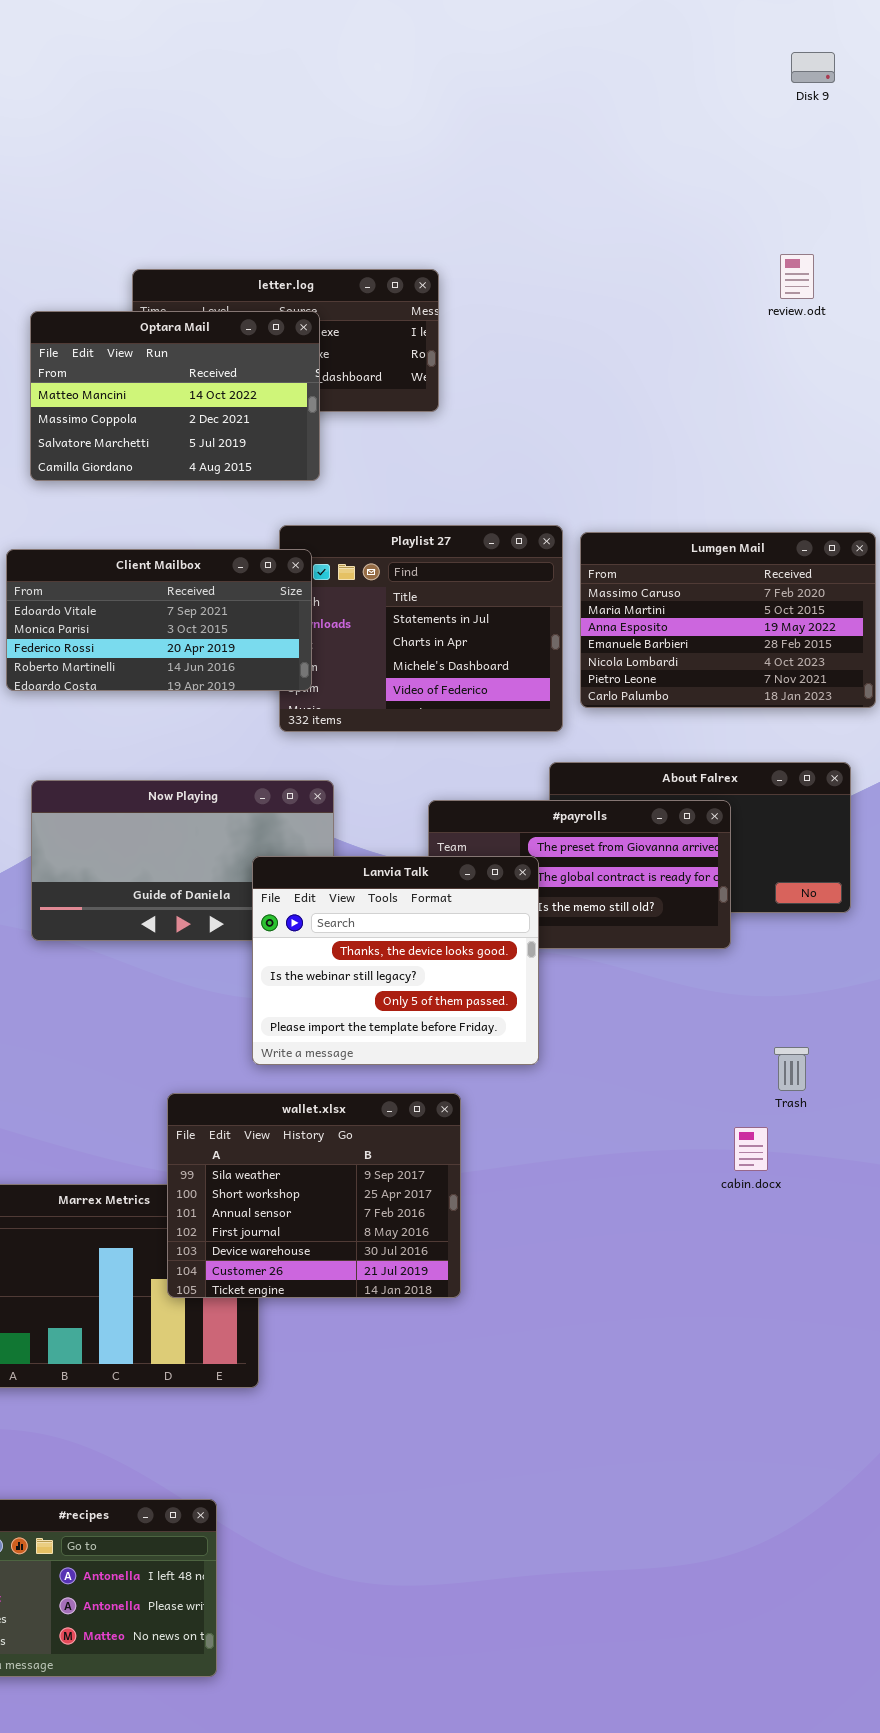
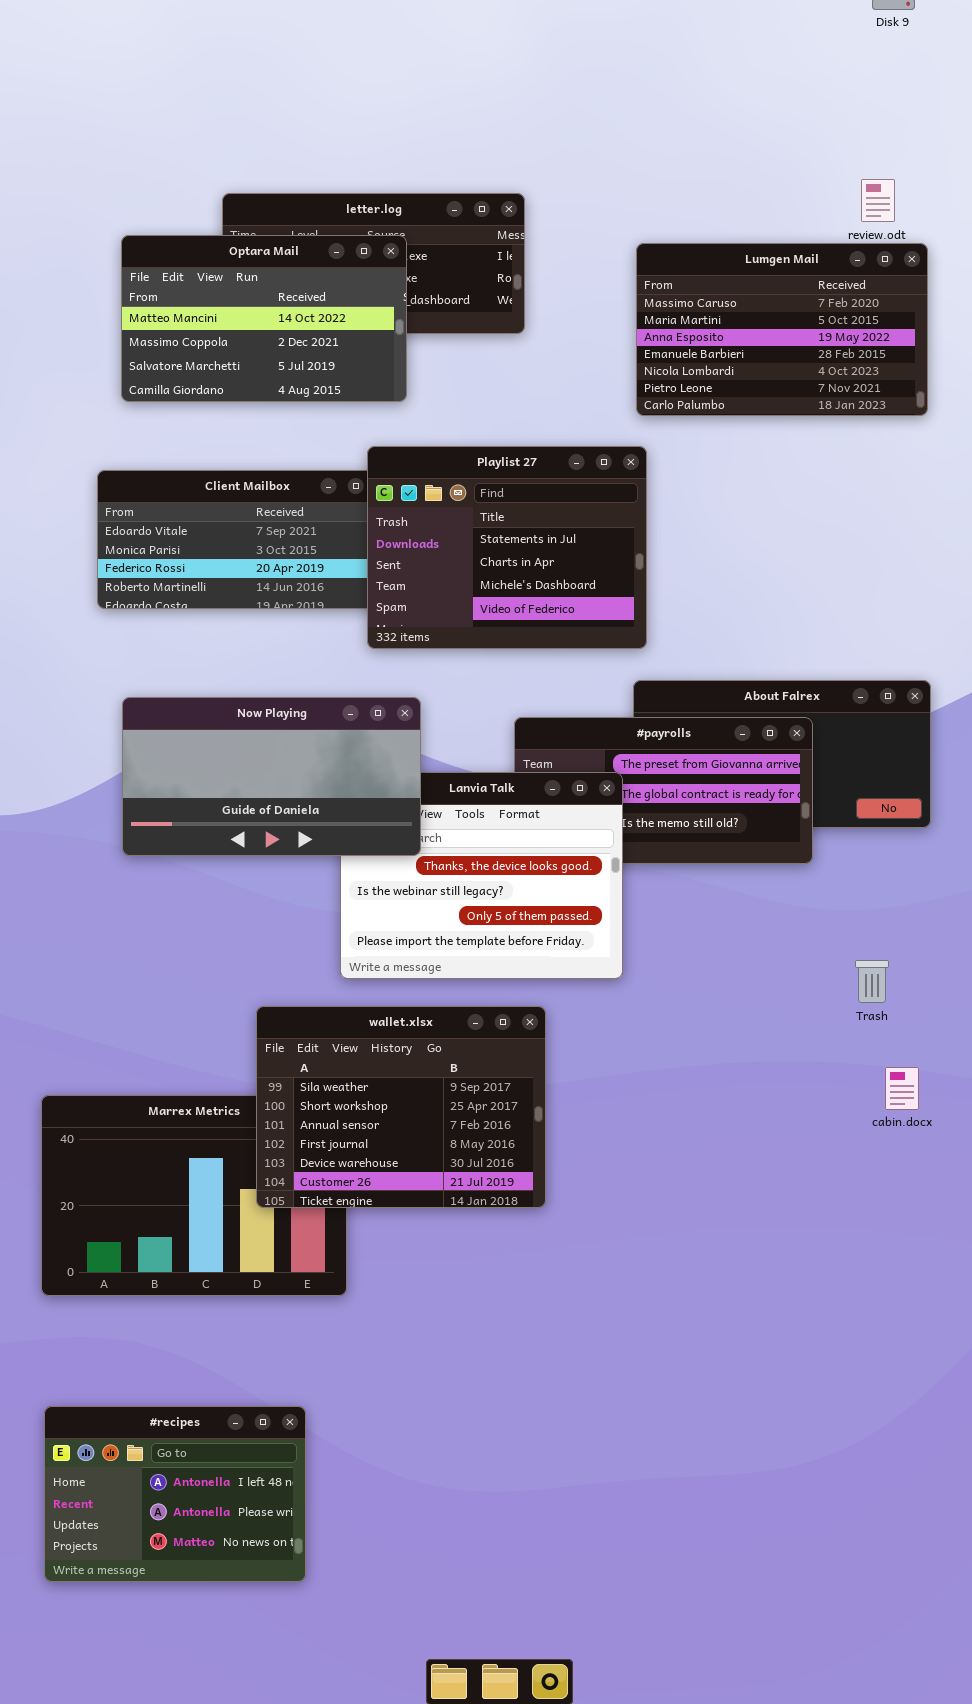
Playlist 27: [279,525,563,732] -> [367,446,647,649], raised
Lumgen Mail: [580,532,876,708] -> [636,243,928,416], moved
Now Playing: [31,780,334,941] -> [122,697,421,856], raised
cabin.docx: [734,1127,768,1171] -> [885,1067,919,1110], moved

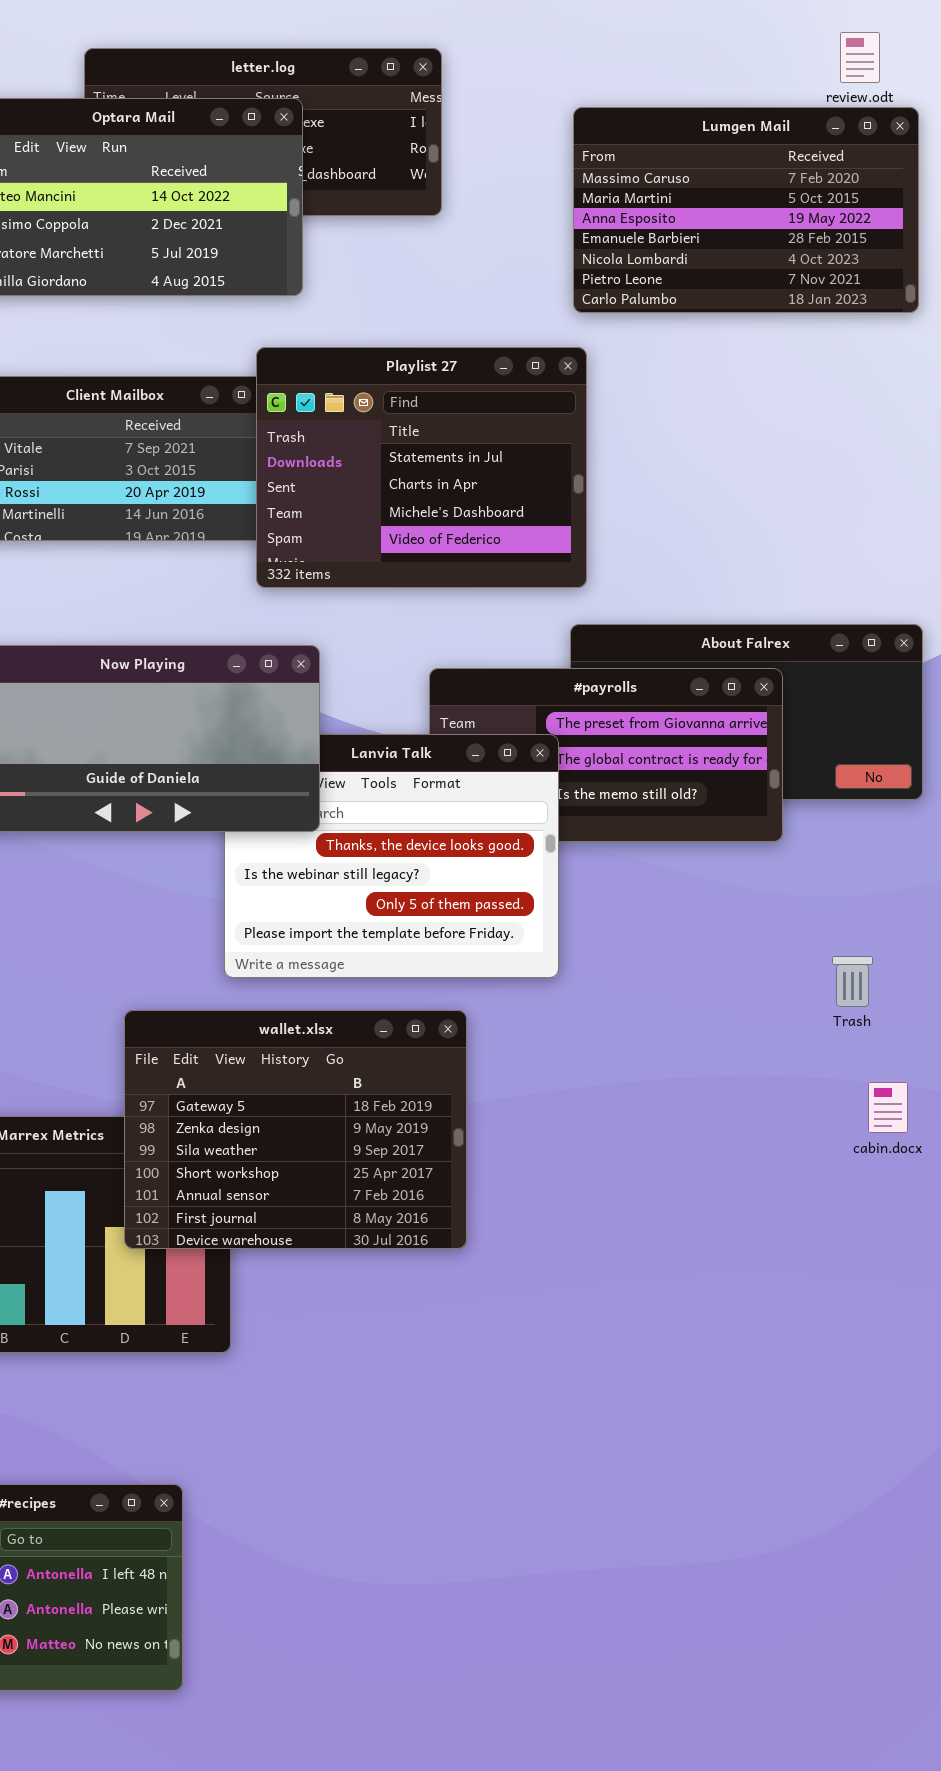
wallet.xlsx: [256,1006,546,1208] -> [124,1010,467,1249], scrolled up 2 rows

